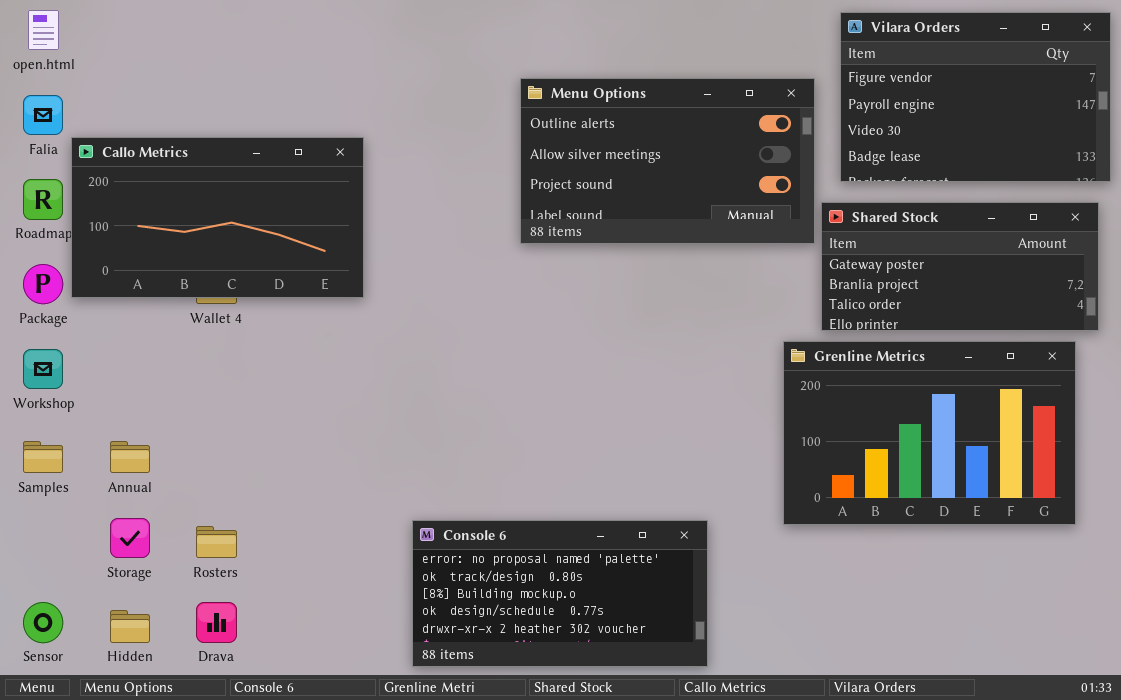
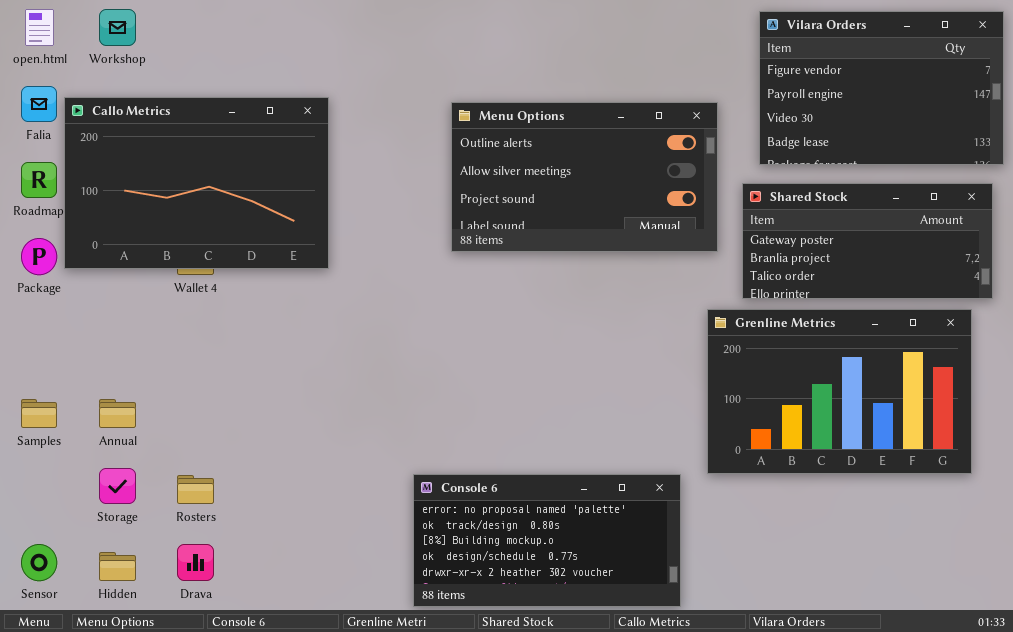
Menu Options: [520,78,815,244] -> [451,102,718,252], moved
Callo Metrics: [71,137,364,298] -> [64,97,329,269], resized
Workshop: [23,349,63,389] -> [99,9,136,46], moved
Console 6: [412,520,708,667] -> [413,474,681,607], moved

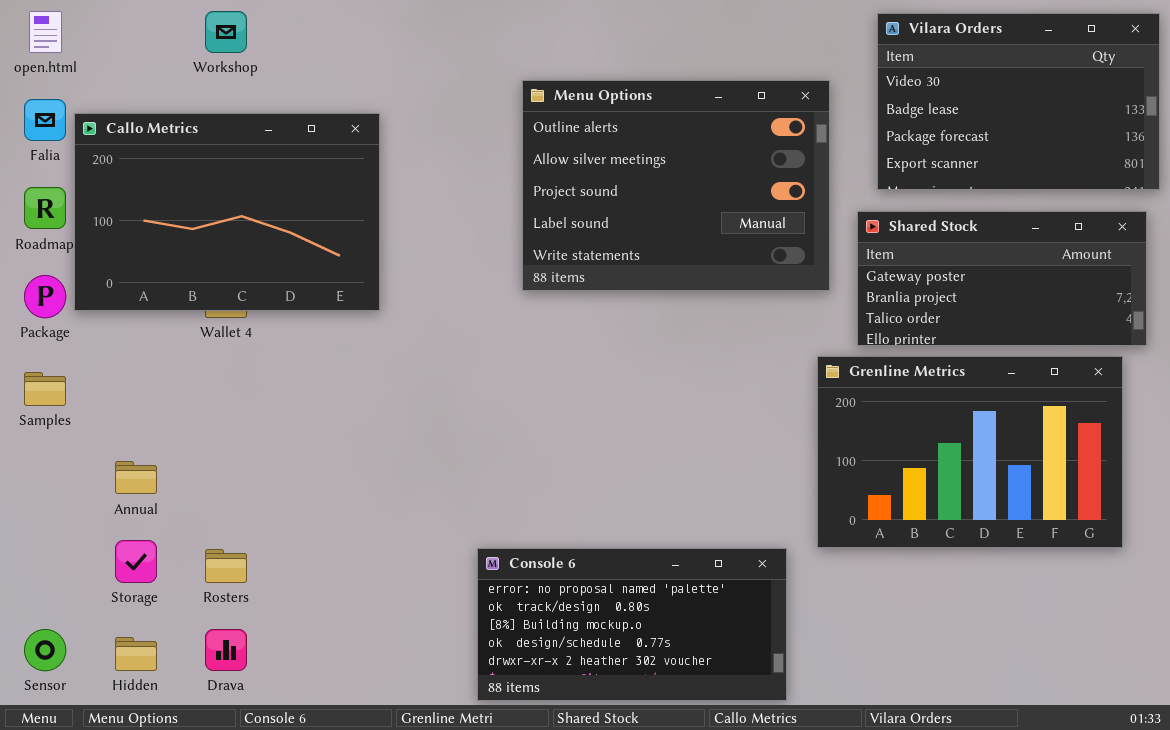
Workshop: [99,9,136,46] -> [205,11,247,53], moved
Vilara Orders: [759,11,1004,165] -> [877,13,1160,190], scrolled down 2 rows
Menu Options: [451,102,718,252] -> [522,80,830,291], resized
Samples: [21,399,57,428] -> [24,372,66,406], moved

